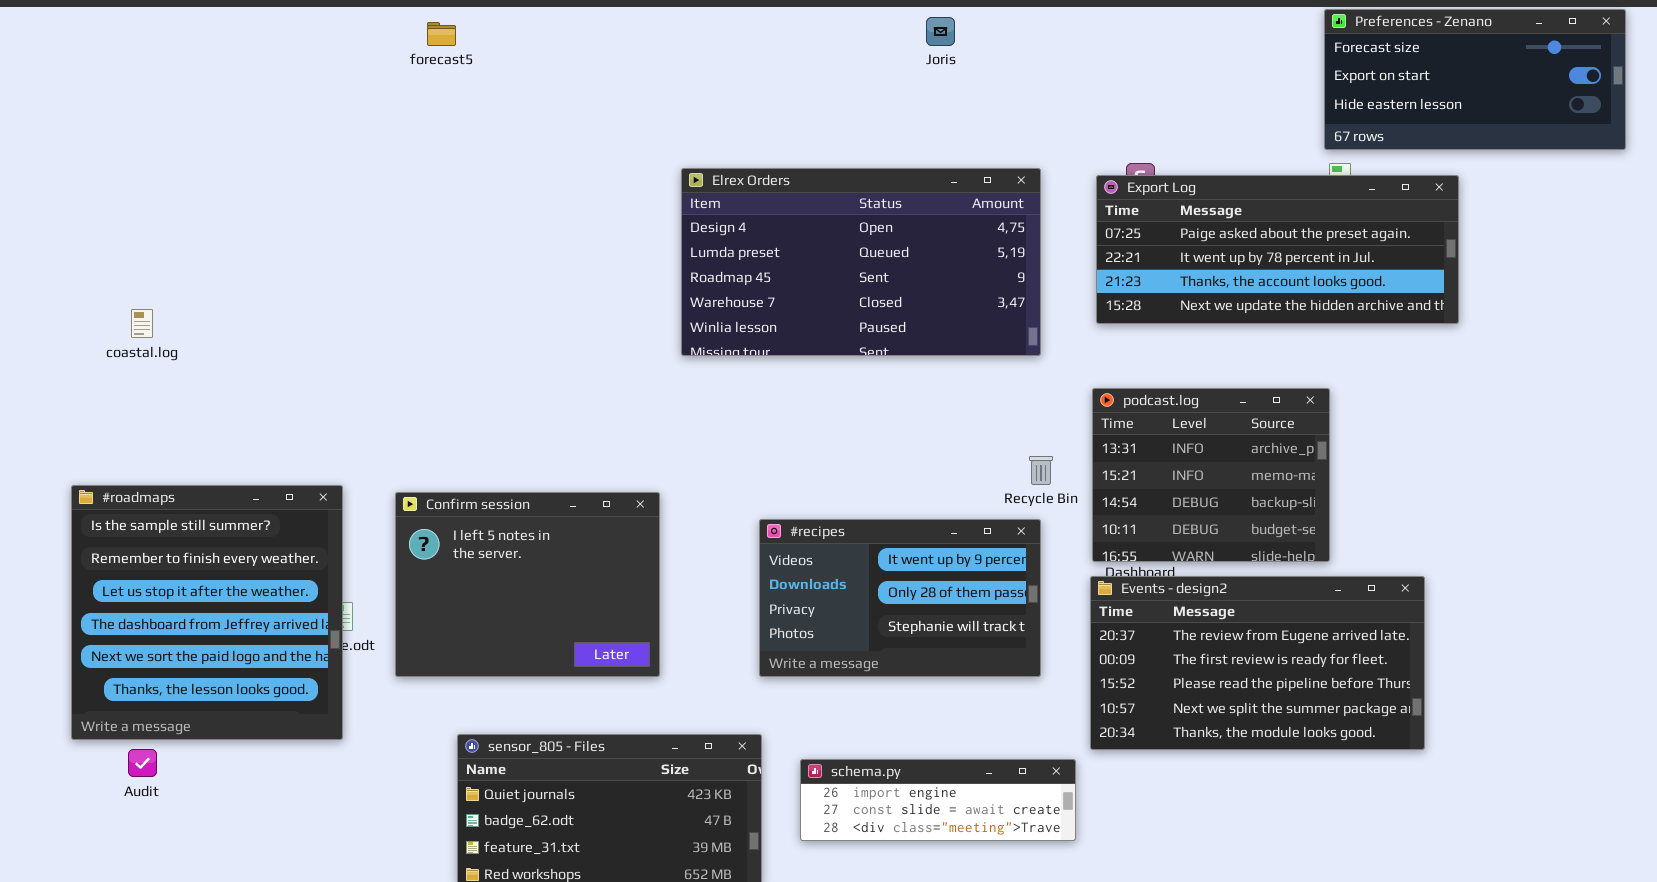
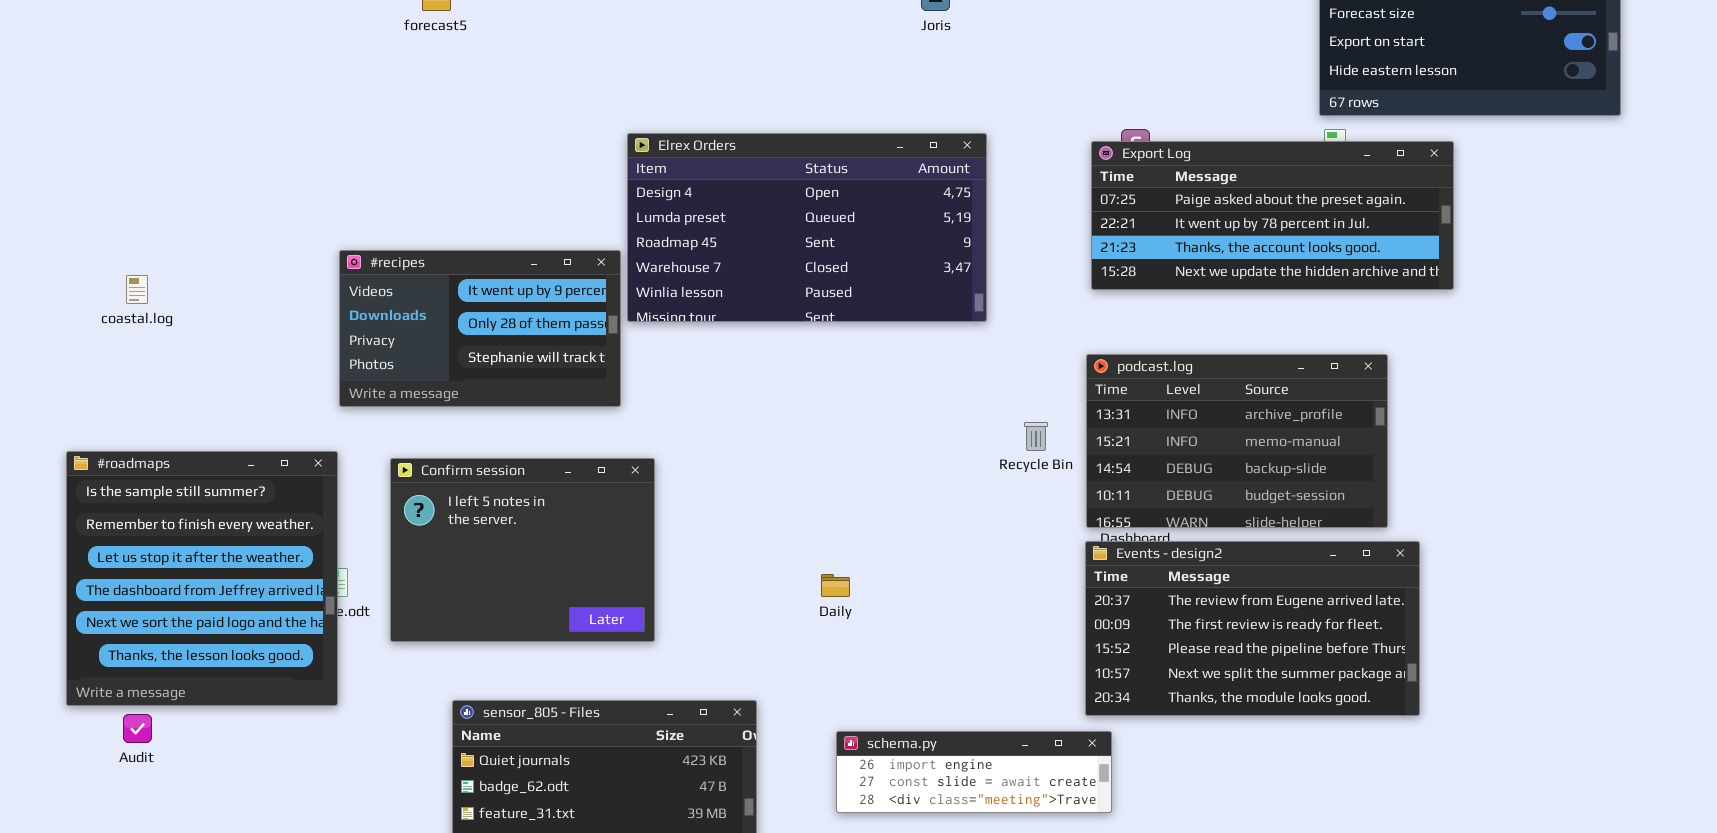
Elrex Orders: [681,168,1041,356] -> [627,133,987,322], moved
podcast.log: [1092,388,1330,562] -> [1086,354,1388,528], resized
#recipes: [759,519,1041,677] -> [339,250,621,407], moved
schema.py: [800,759,1076,841] -> [836,731,1112,813], moved

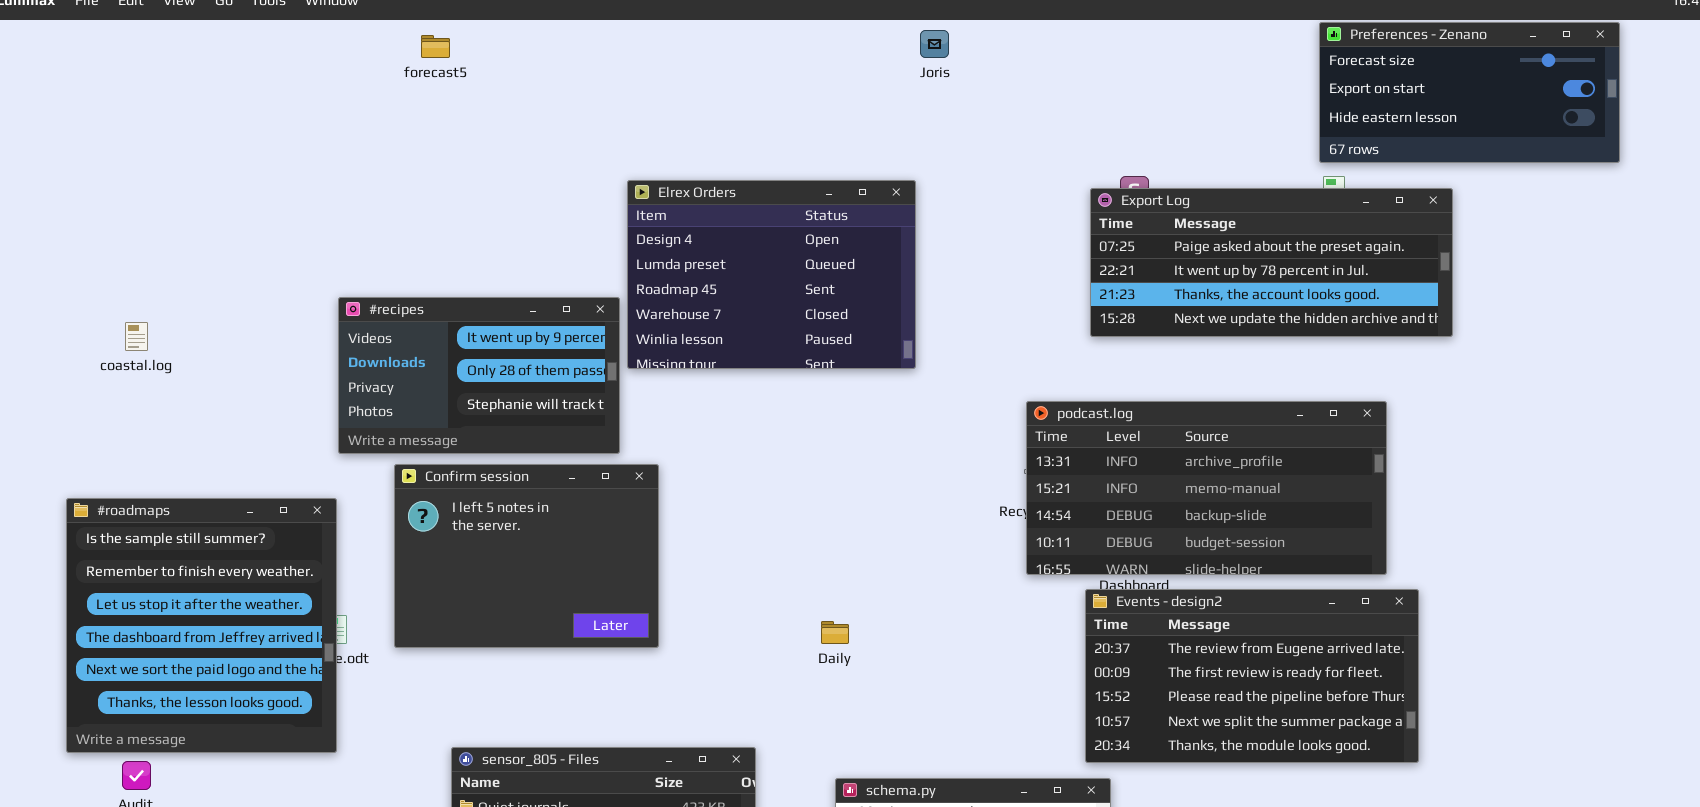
Elrex Orders: [627,133,987,322] -> [627,180,916,369], resized
podcast.log: [1086,354,1388,528] -> [1026,401,1387,575], resized
Confirm session: [390,458,655,642] -> [394,464,659,648], moved

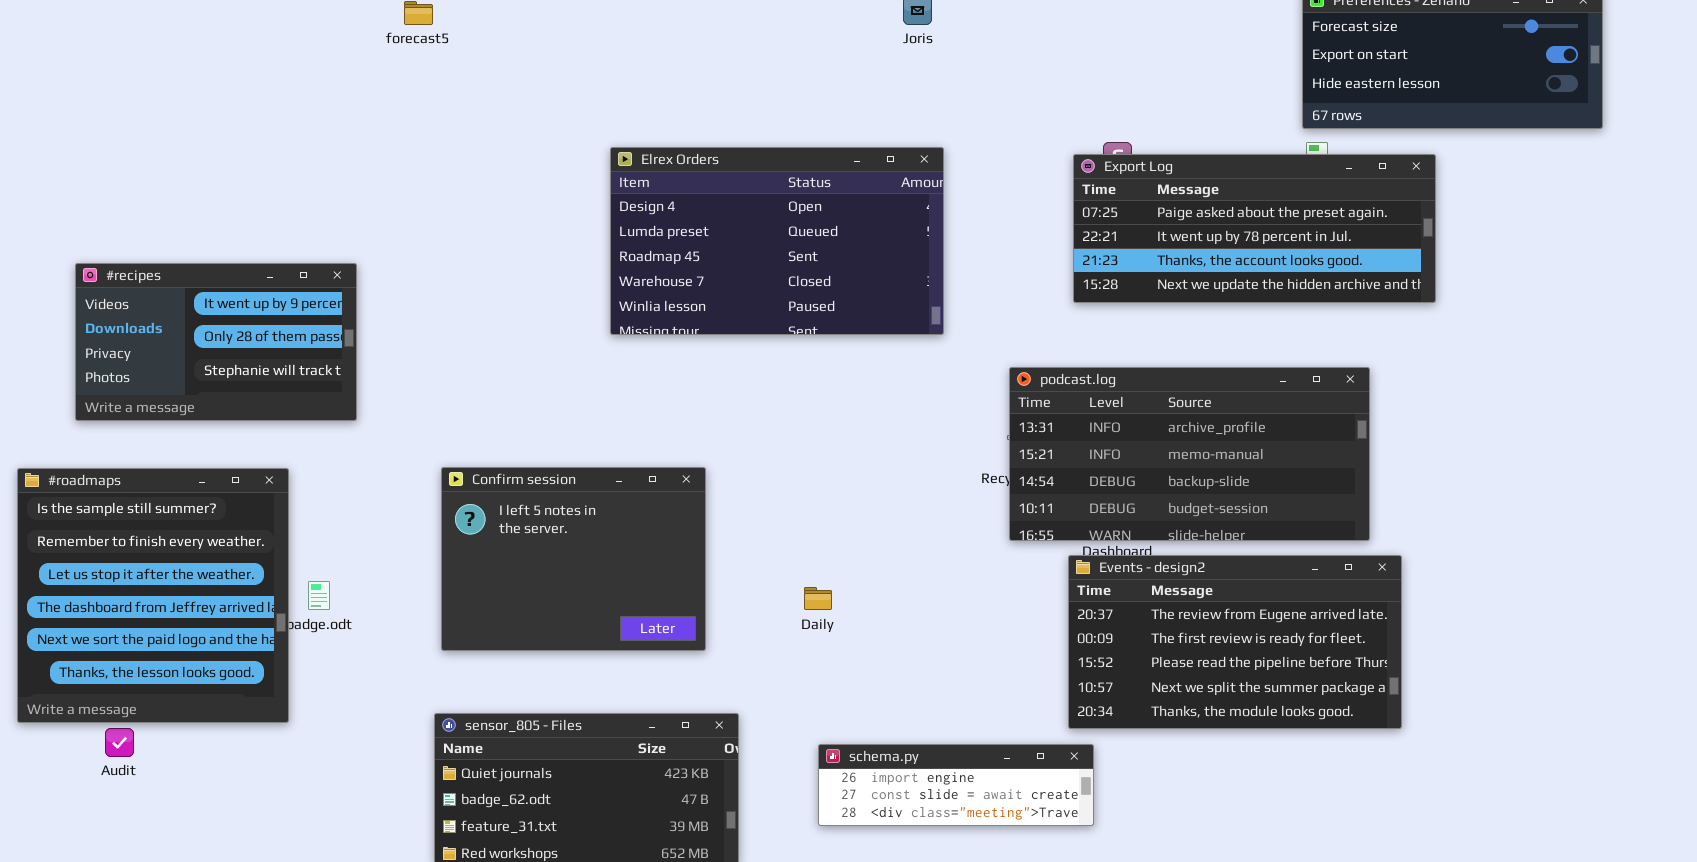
Elrex Orders: [627,180,916,369] -> [610,147,944,335], resized
#recipes: [338,297,620,454] -> [75,263,357,421], moved
Confirm session: [394,464,659,648] -> [441,467,706,651], moved
#roadmaps: [66,498,337,753] -> [17,468,289,723], moved

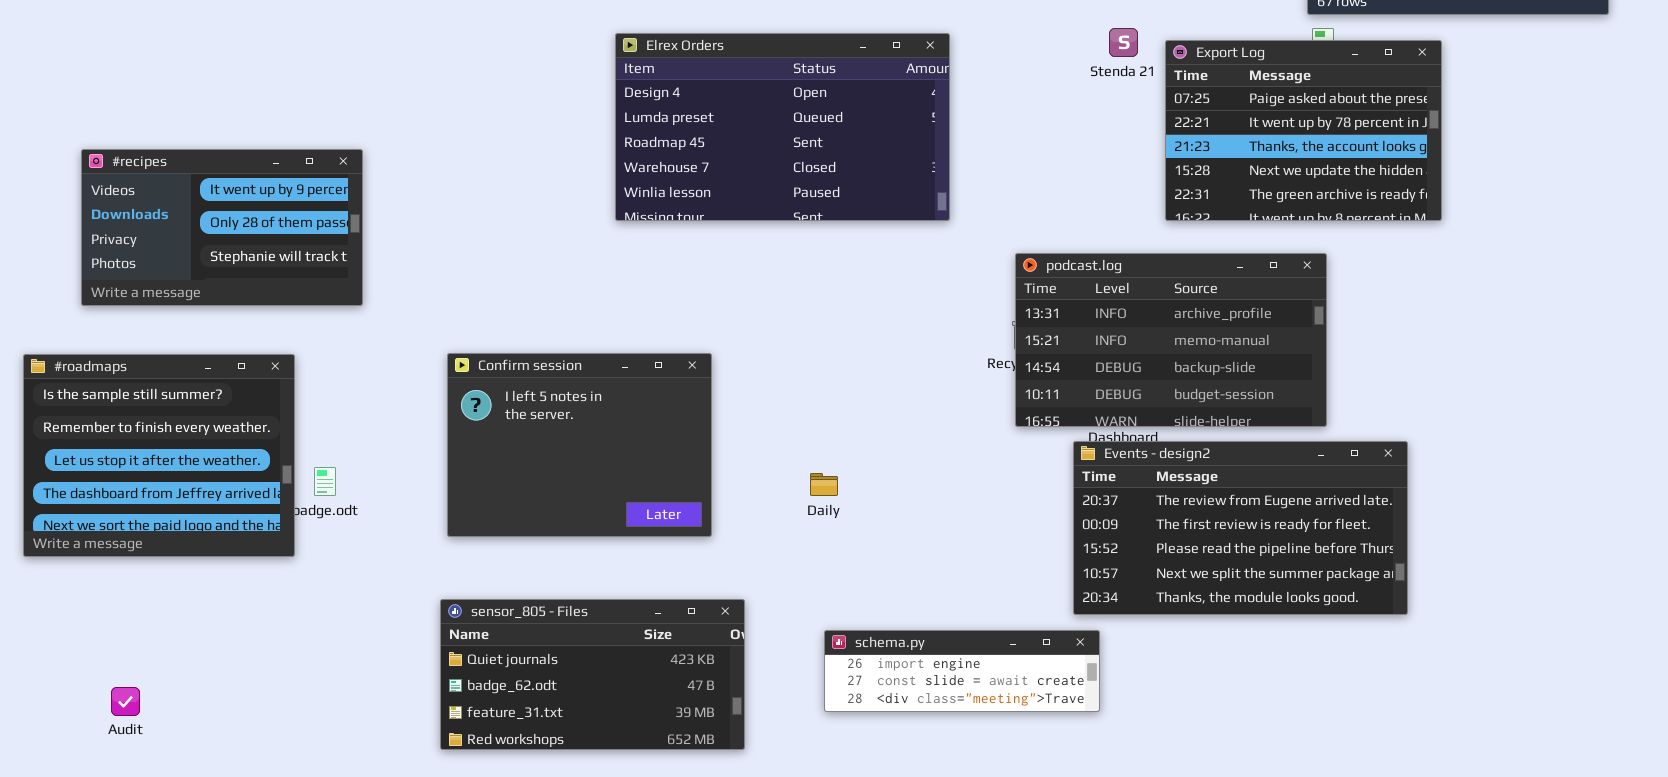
Export Log: [1073,154,1436,303] -> [1165,40,1442,221], resized
podcast.log: [1009,367,1370,541] -> [1015,253,1327,427], resized
#roadmaps: [17,468,289,723] -> [23,354,295,557], resized
Audit: [105,728,134,757] -> [111,687,140,716], moved

